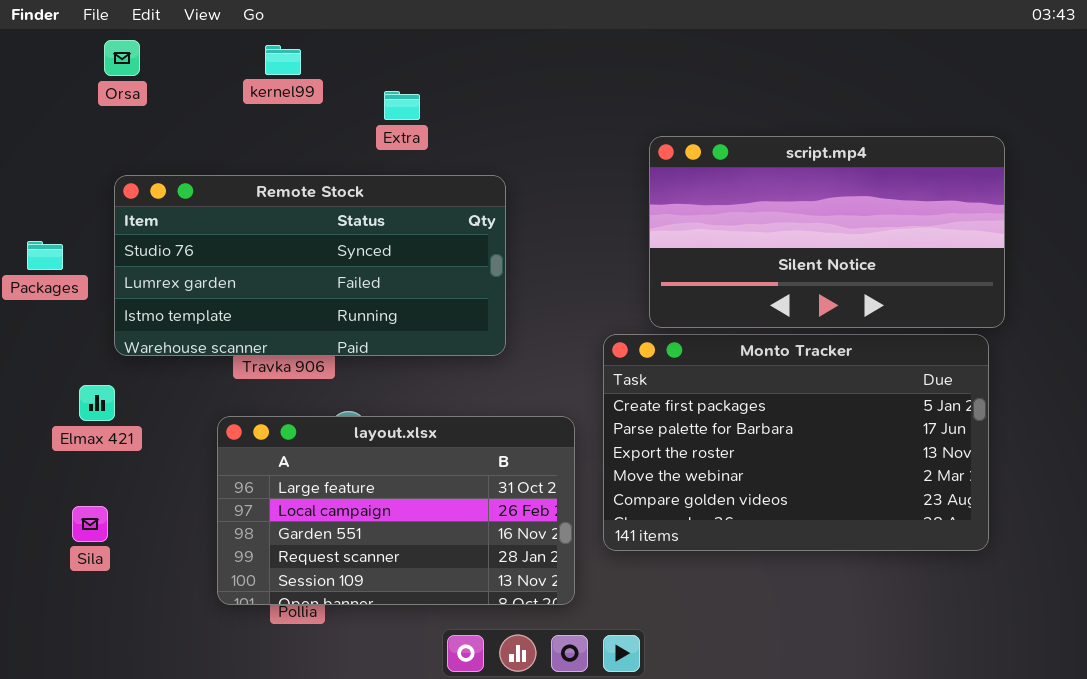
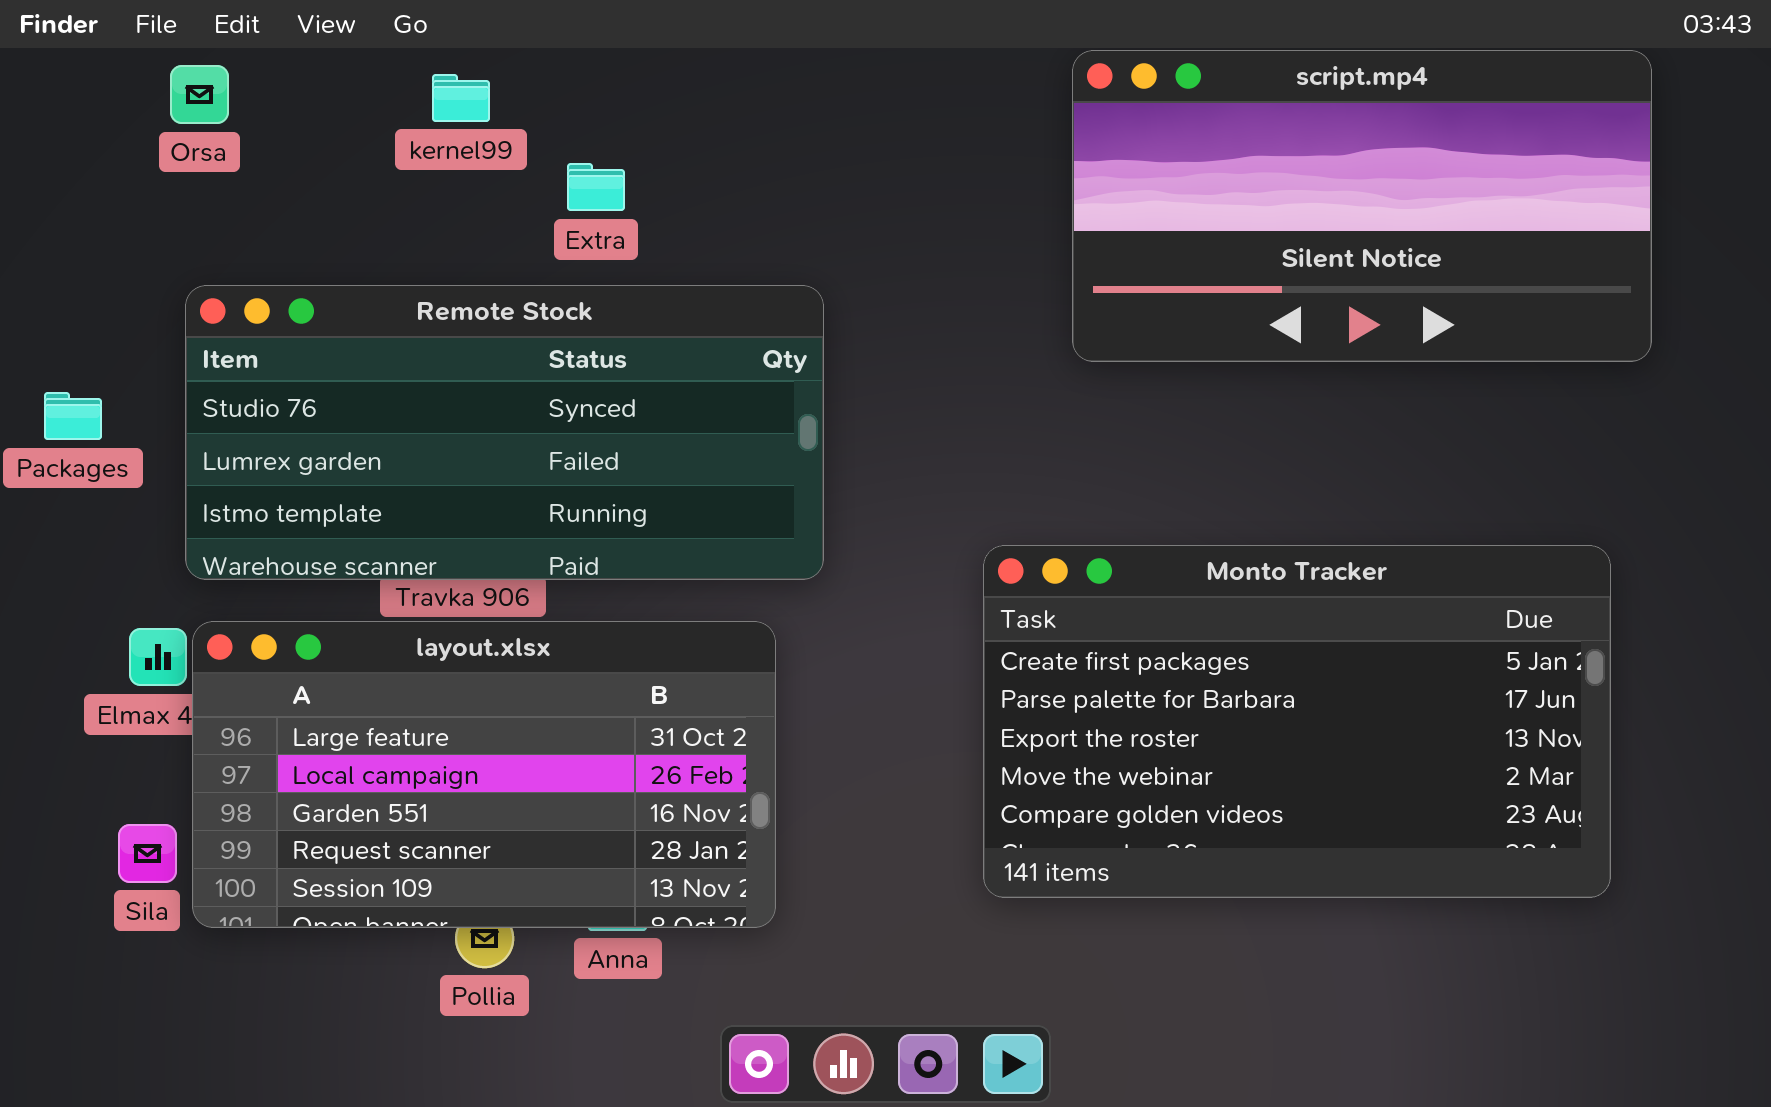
Extra: [384,91,420,120] -> [567,163,625,211], moved
script.mp4: [649,136,1005,328] -> [1072,50,1652,362], moved
layout.xlsx: [217,416,575,605] -> [192,621,776,928], moved

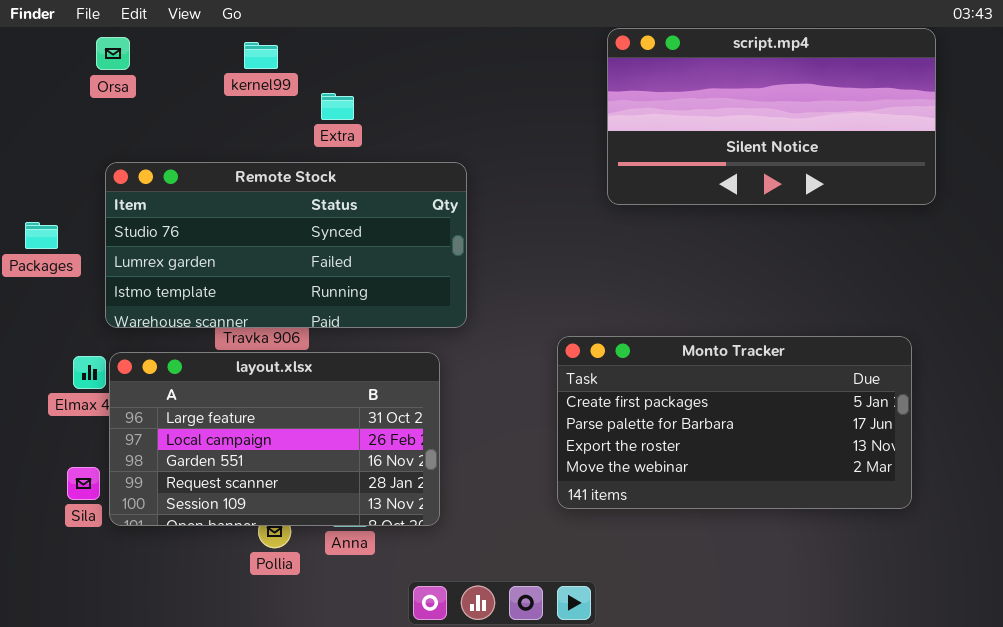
Monto Tracker: [983,545,1611,898] -> [557,336,912,509], resized

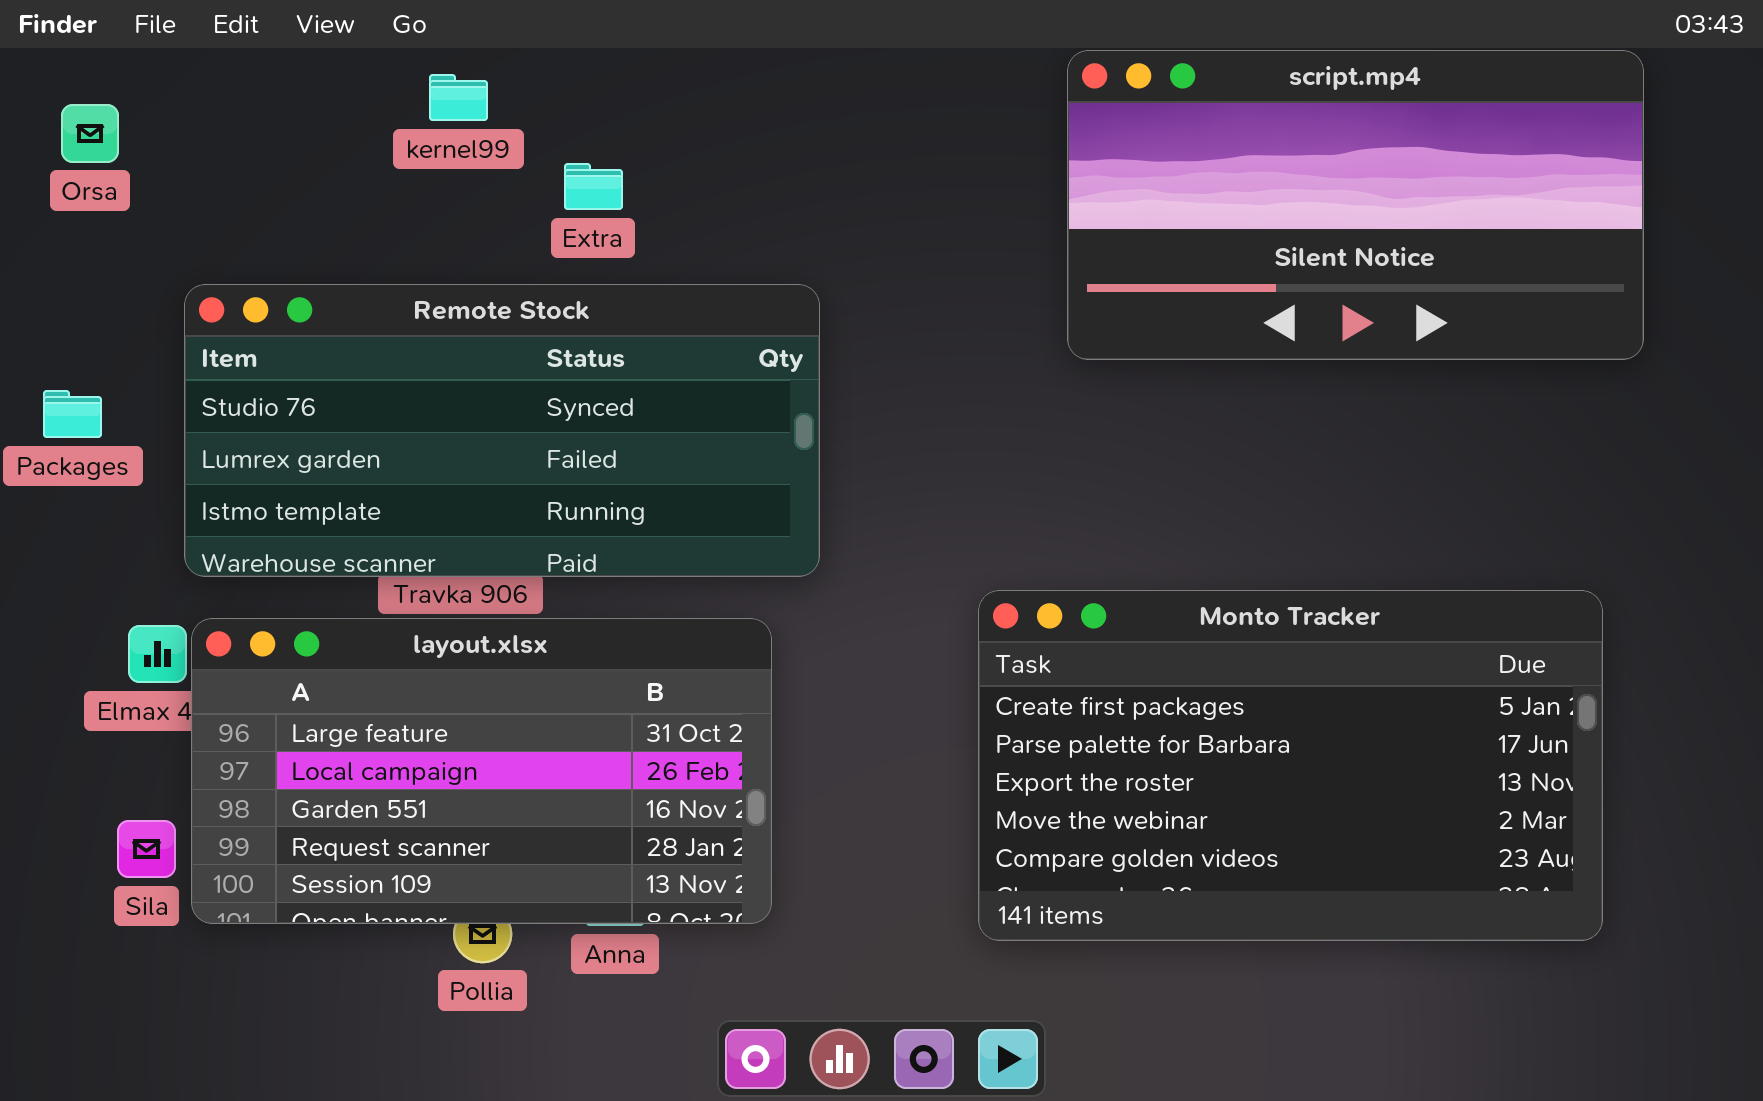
Orsa: [96,37,130,70] -> [61,104,119,163], moved
Monto Tracker: [557,336,912,509] -> [978,590,1603,941], resized

